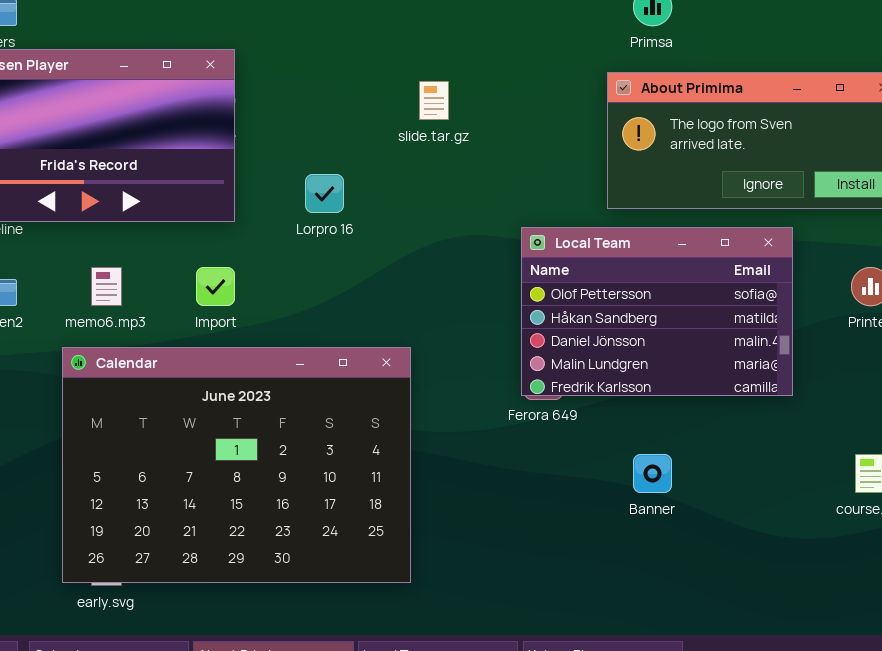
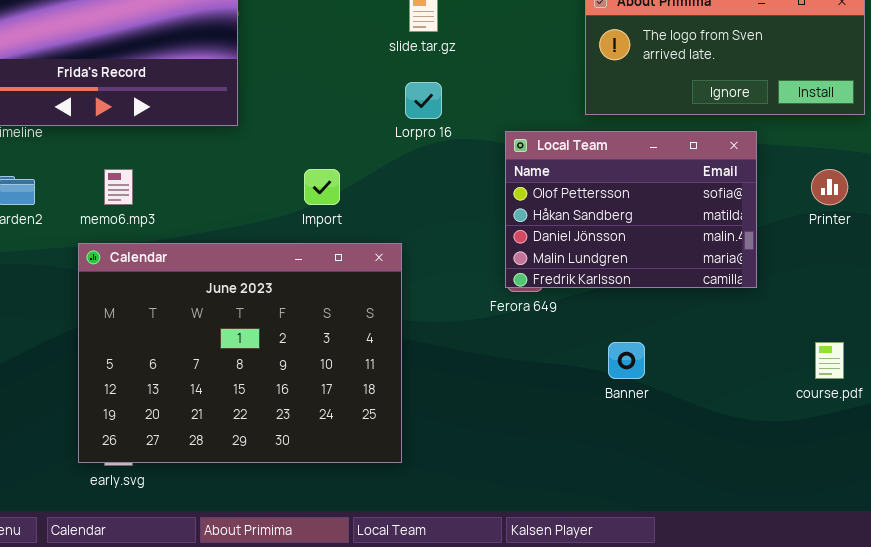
Lorpro 16: [305,174,344,213] -> [405,82,442,119], moved
Import: [196,267,235,306] -> [304,169,340,205], moved

